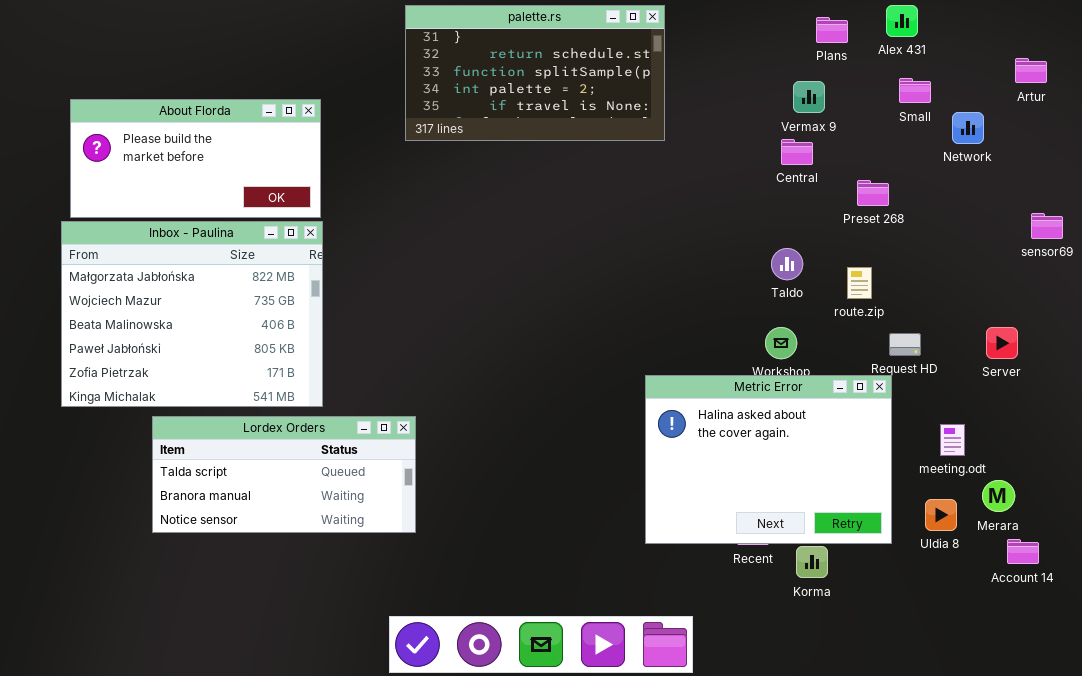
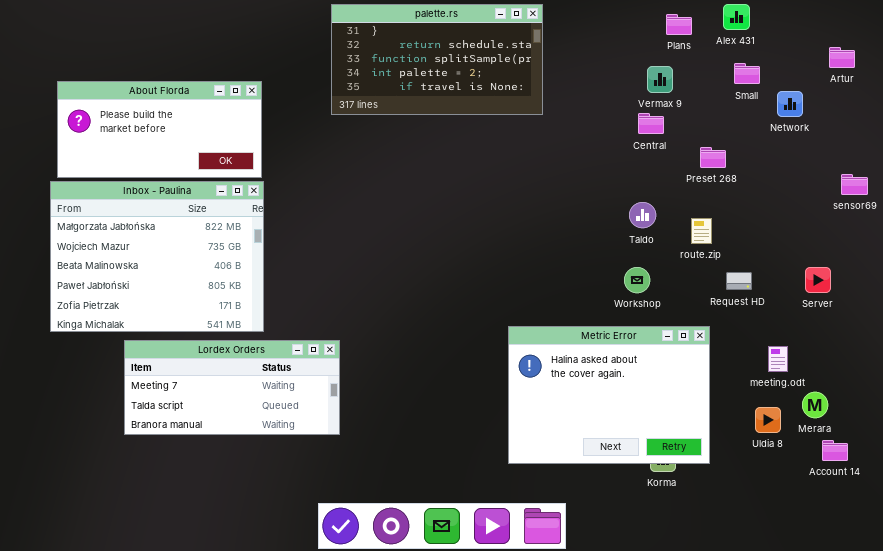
Metric Error: [645,375,892,544] -> [508,326,710,464], moved
Lordex Orders: [152,416,416,533] -> [124,340,340,435], scrolled up 1 row

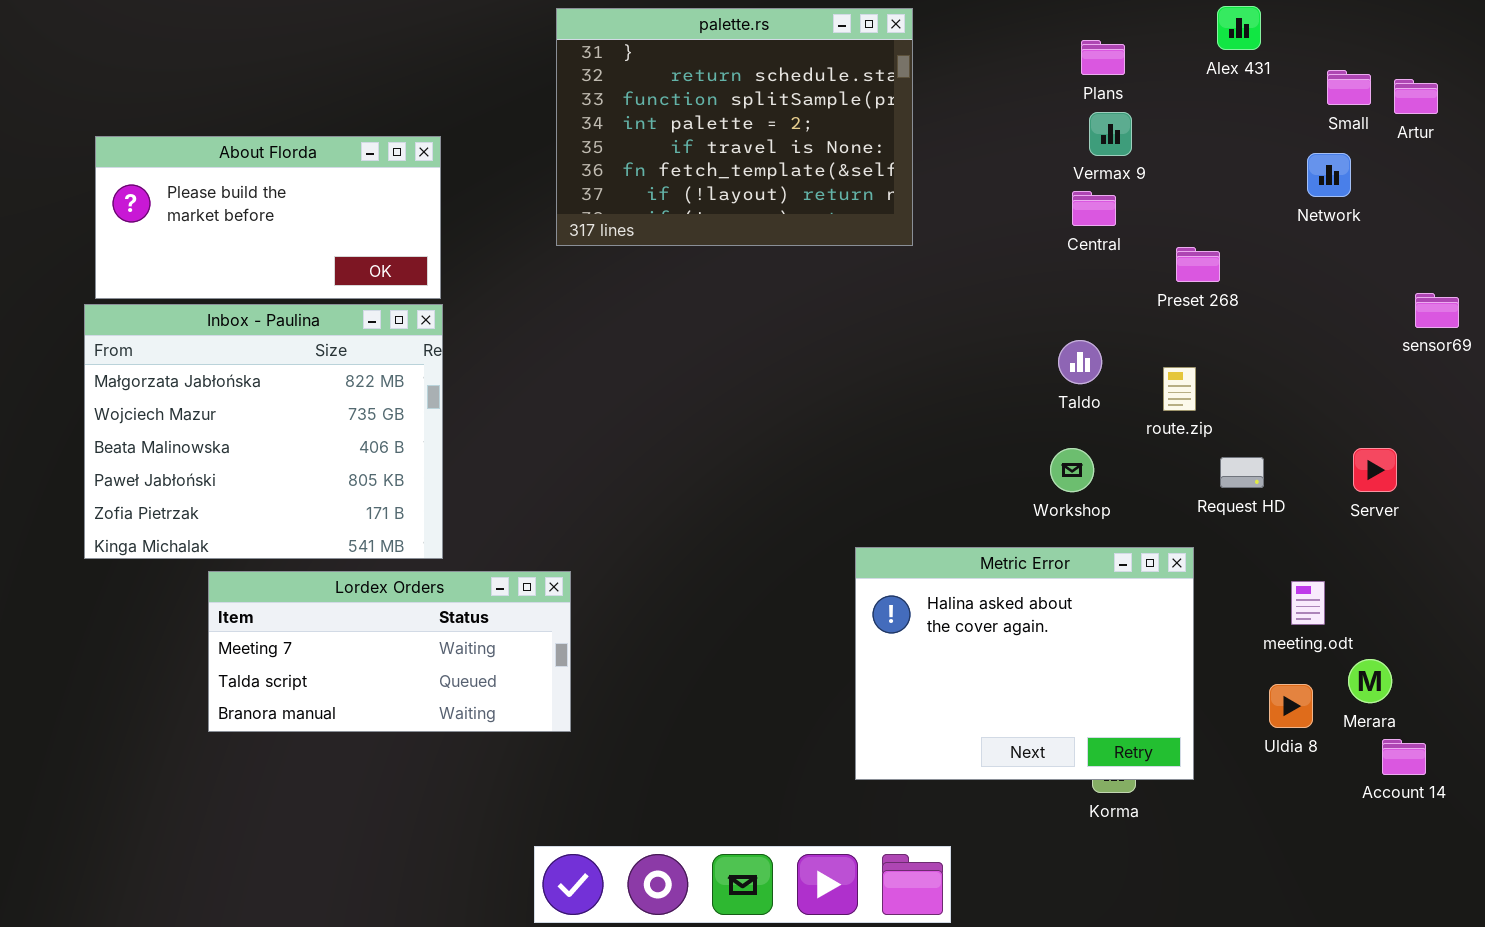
palette.rs: [331,4,543,115] -> [556,8,913,246], resized
Plans: [666,14,692,35] -> [1081,40,1125,75], moved
Small: [734,63,760,84] -> [1327,70,1371,105], moved

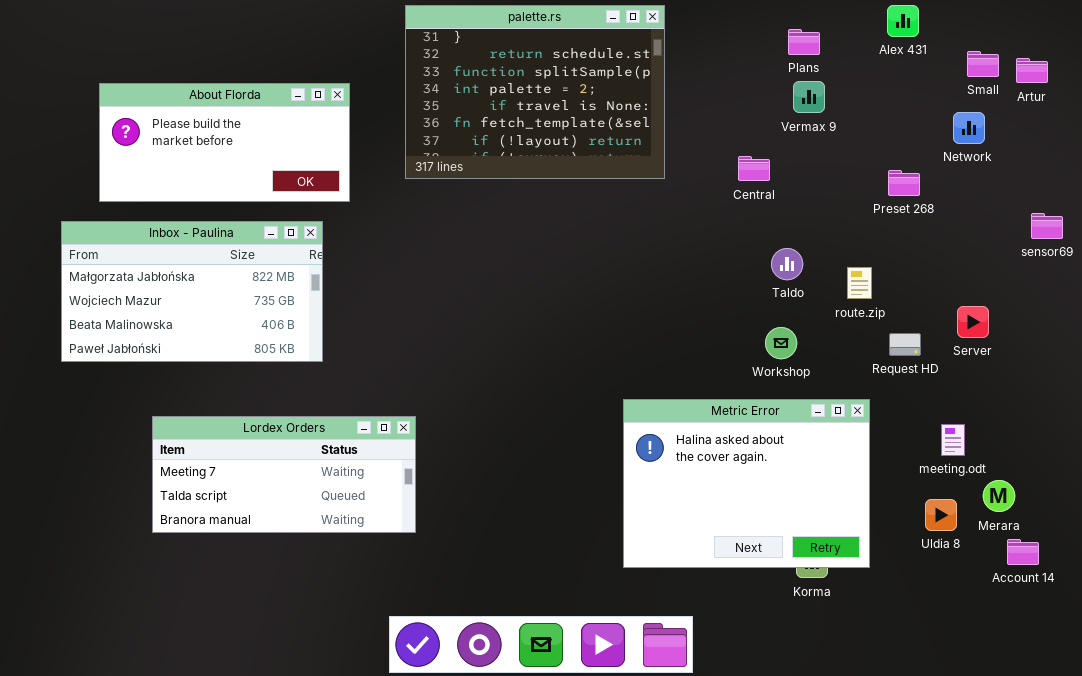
About Florda: [95,136,441,299] -> [99,83,350,202], moved
Central: [1072,191,1116,226] -> [738,156,770,181], moved
Preset 268: [1176,247,1220,282] -> [888,170,920,196], moved
Inbox - Paulina: [84,304,443,559] -> [61,221,323,362], resized
Server: [1353,448,1397,492] -> [957,306,989,338], moved

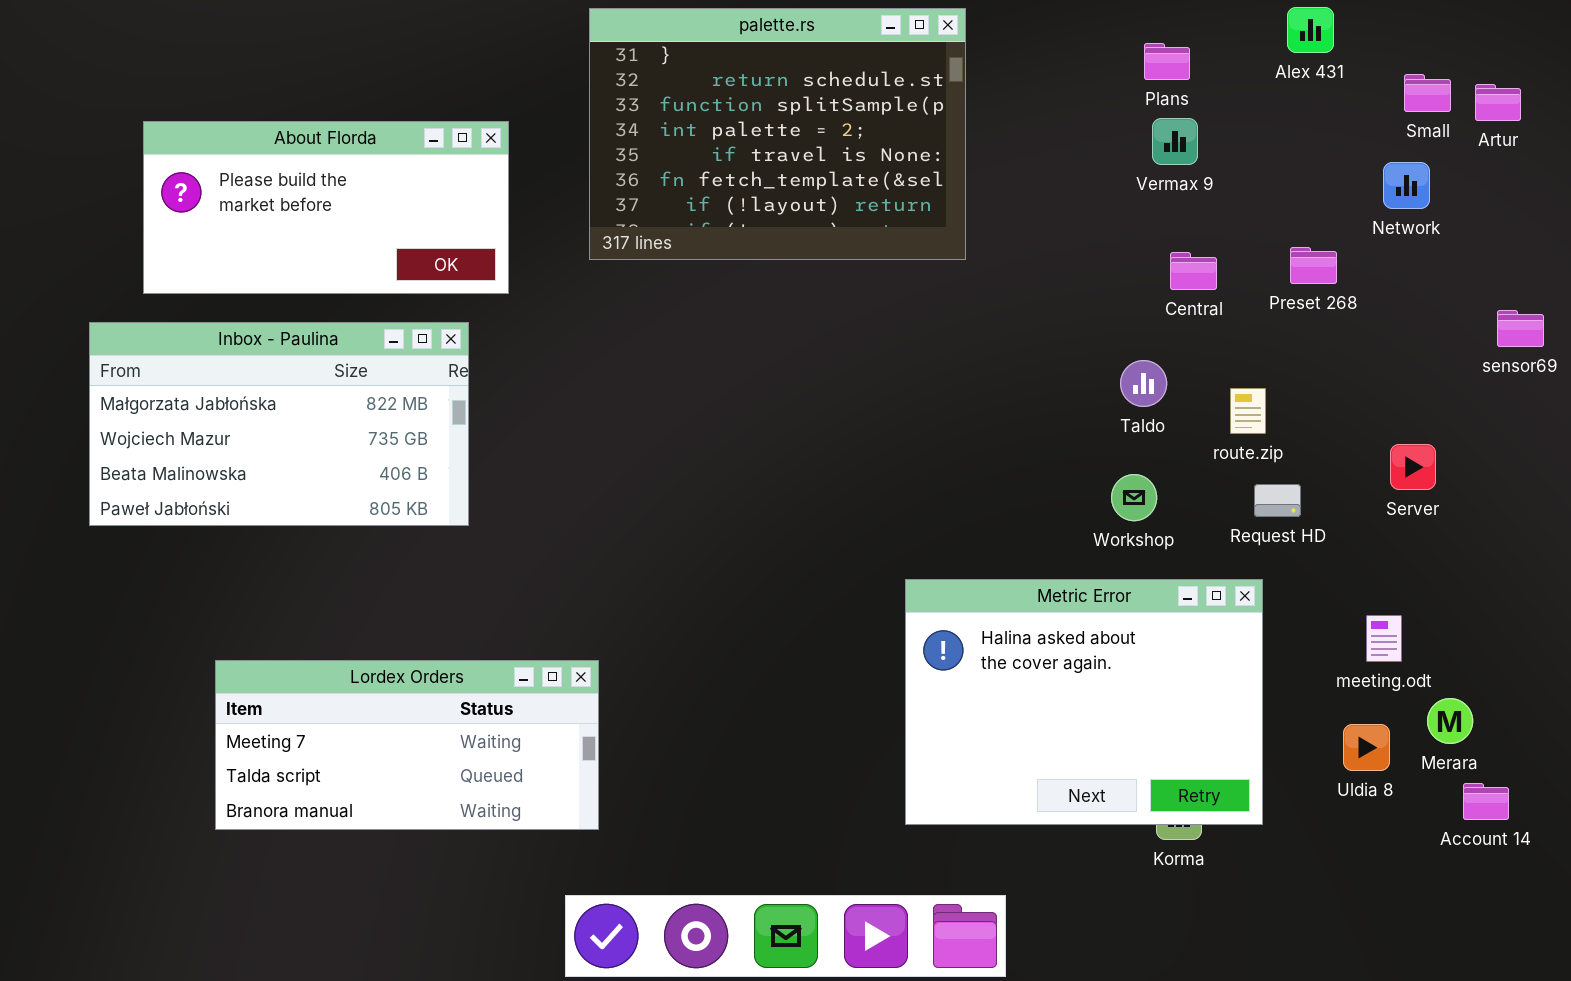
Central: [738,156,770,181] -> [1170,252,1217,290], moved
Request HD: [889,333,921,356] -> [1254,484,1301,517], moved
Lordex Orders: [152,416,416,533] -> [215,660,599,830], moved

